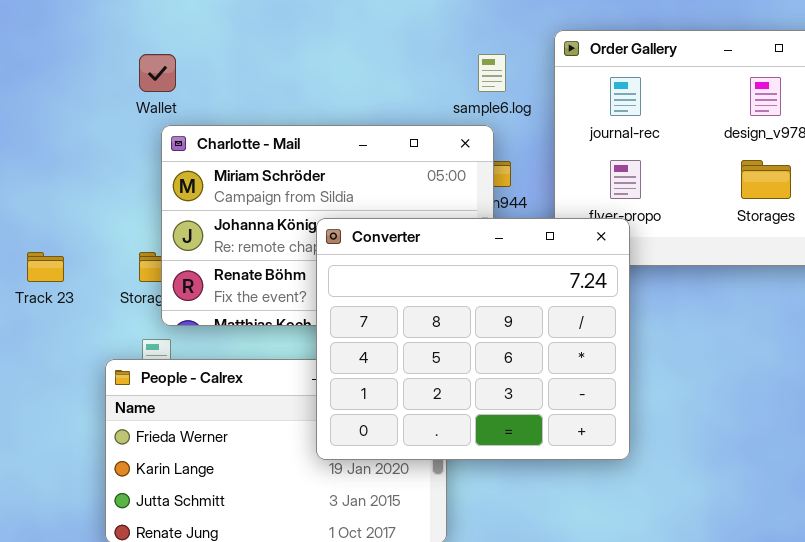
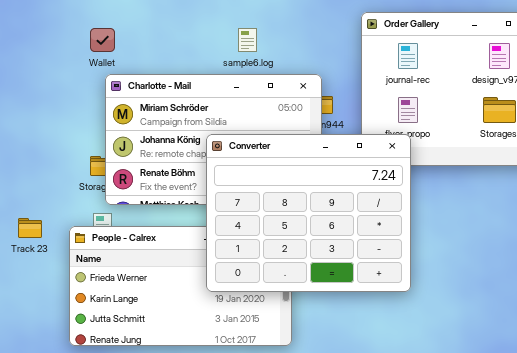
sample6.log: [478,54,506,92] -> [238,28,257,52], moved
Track 23: [27,252,64,282] -> [18,218,42,238], moved

